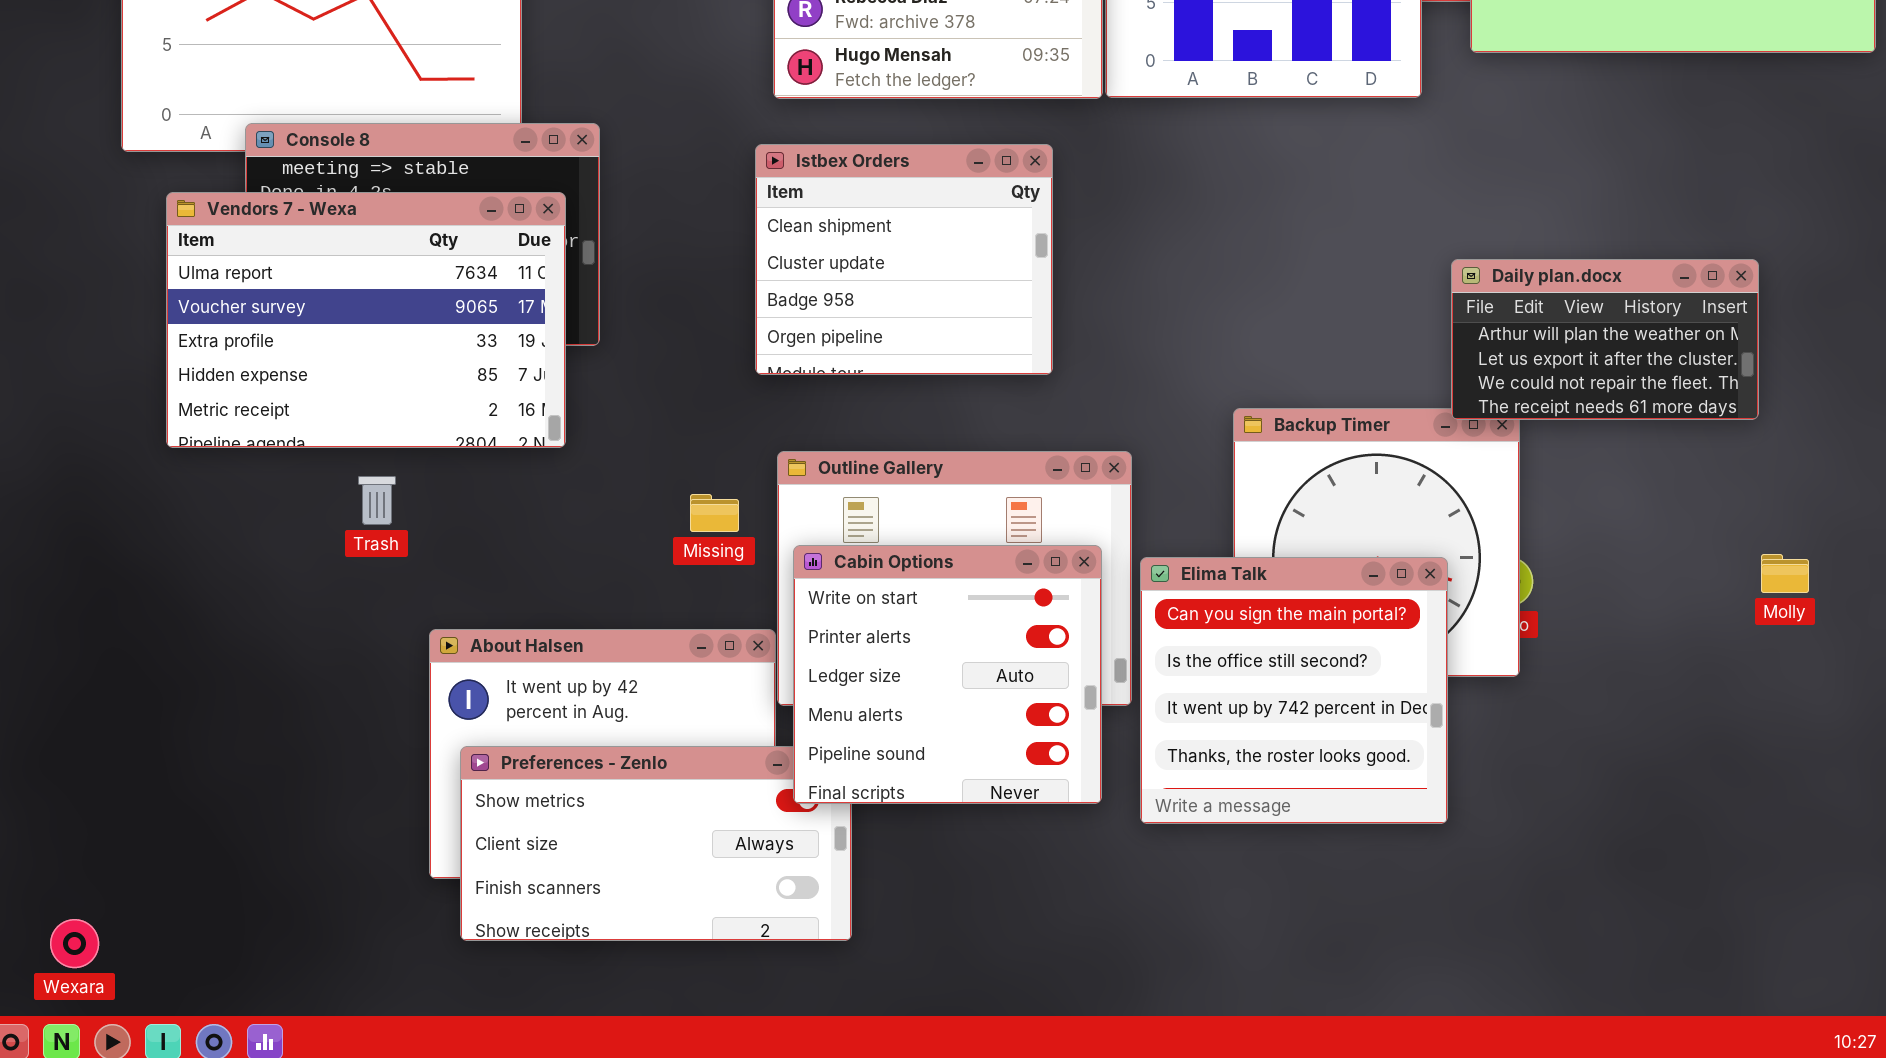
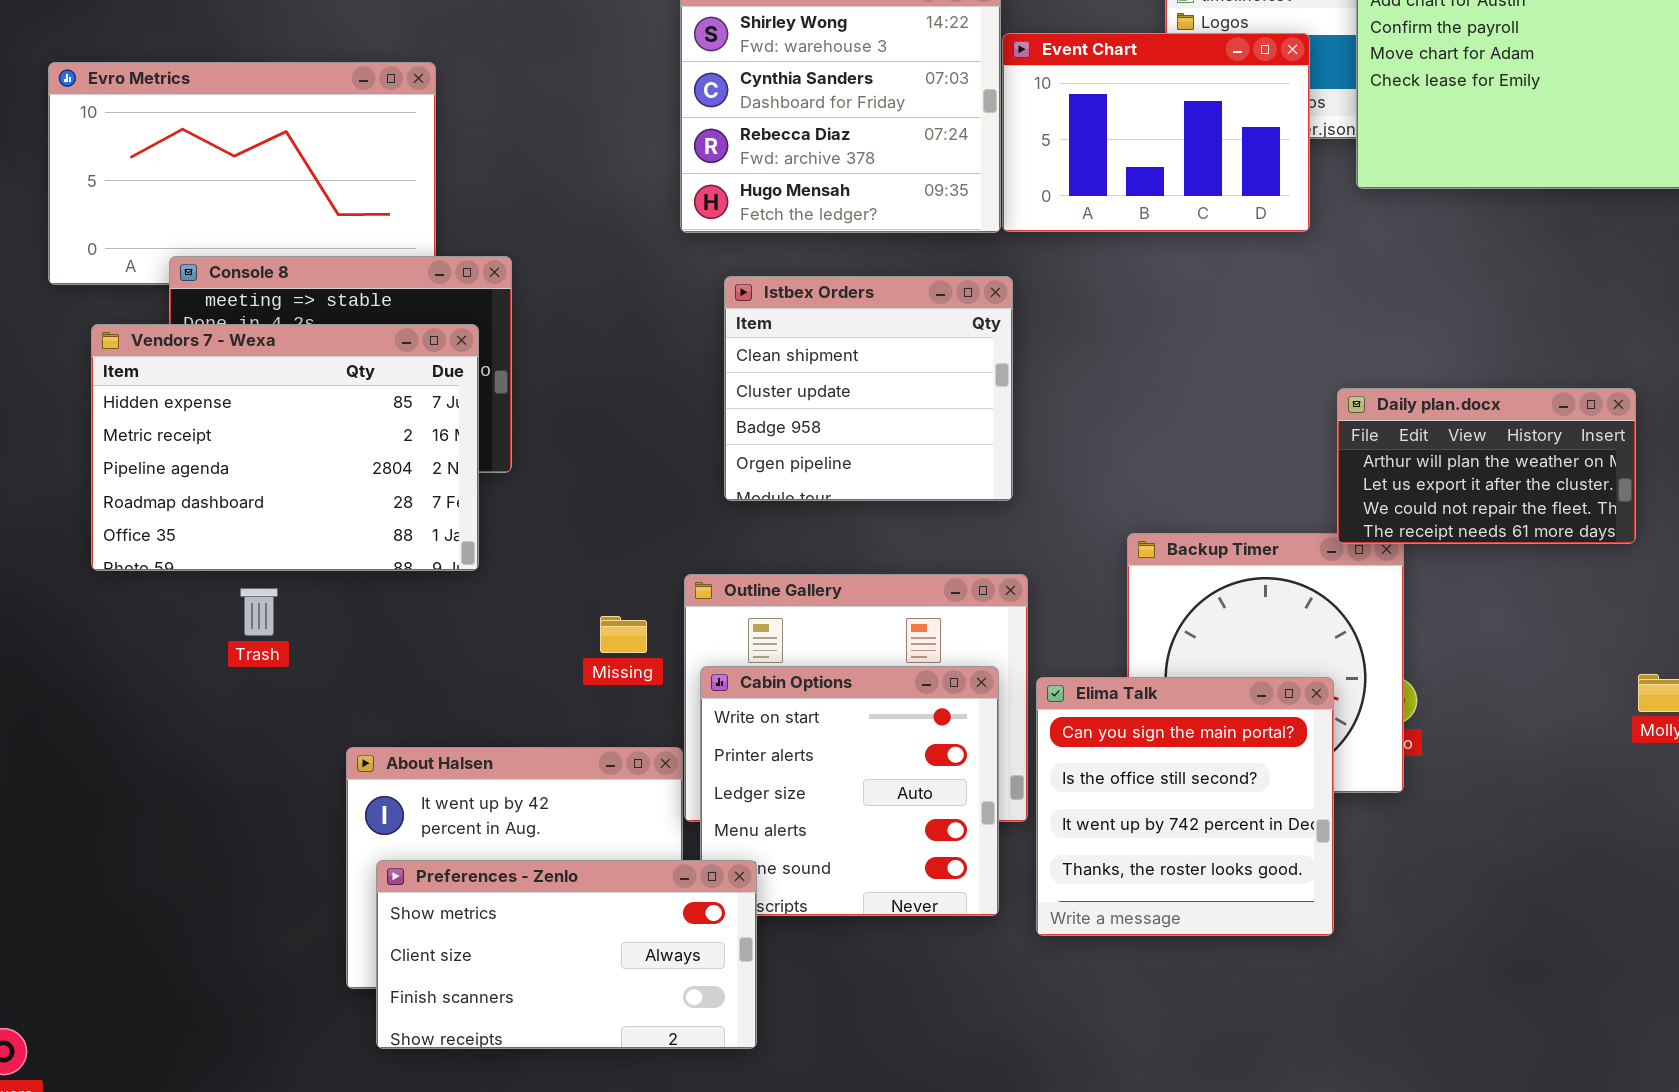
Istbex Orders: [755,144,1053,375] -> [724,276,1013,501], moved
Vendors 7 - Wexa: [166,192,566,448] -> [91,324,479,571], scrolled down 3 rows
Trash: [358,476,396,525] -> [240,588,278,636], moved
Preferences - Zenlo: [460,746,852,941] -> [376,860,757,1049], raised

